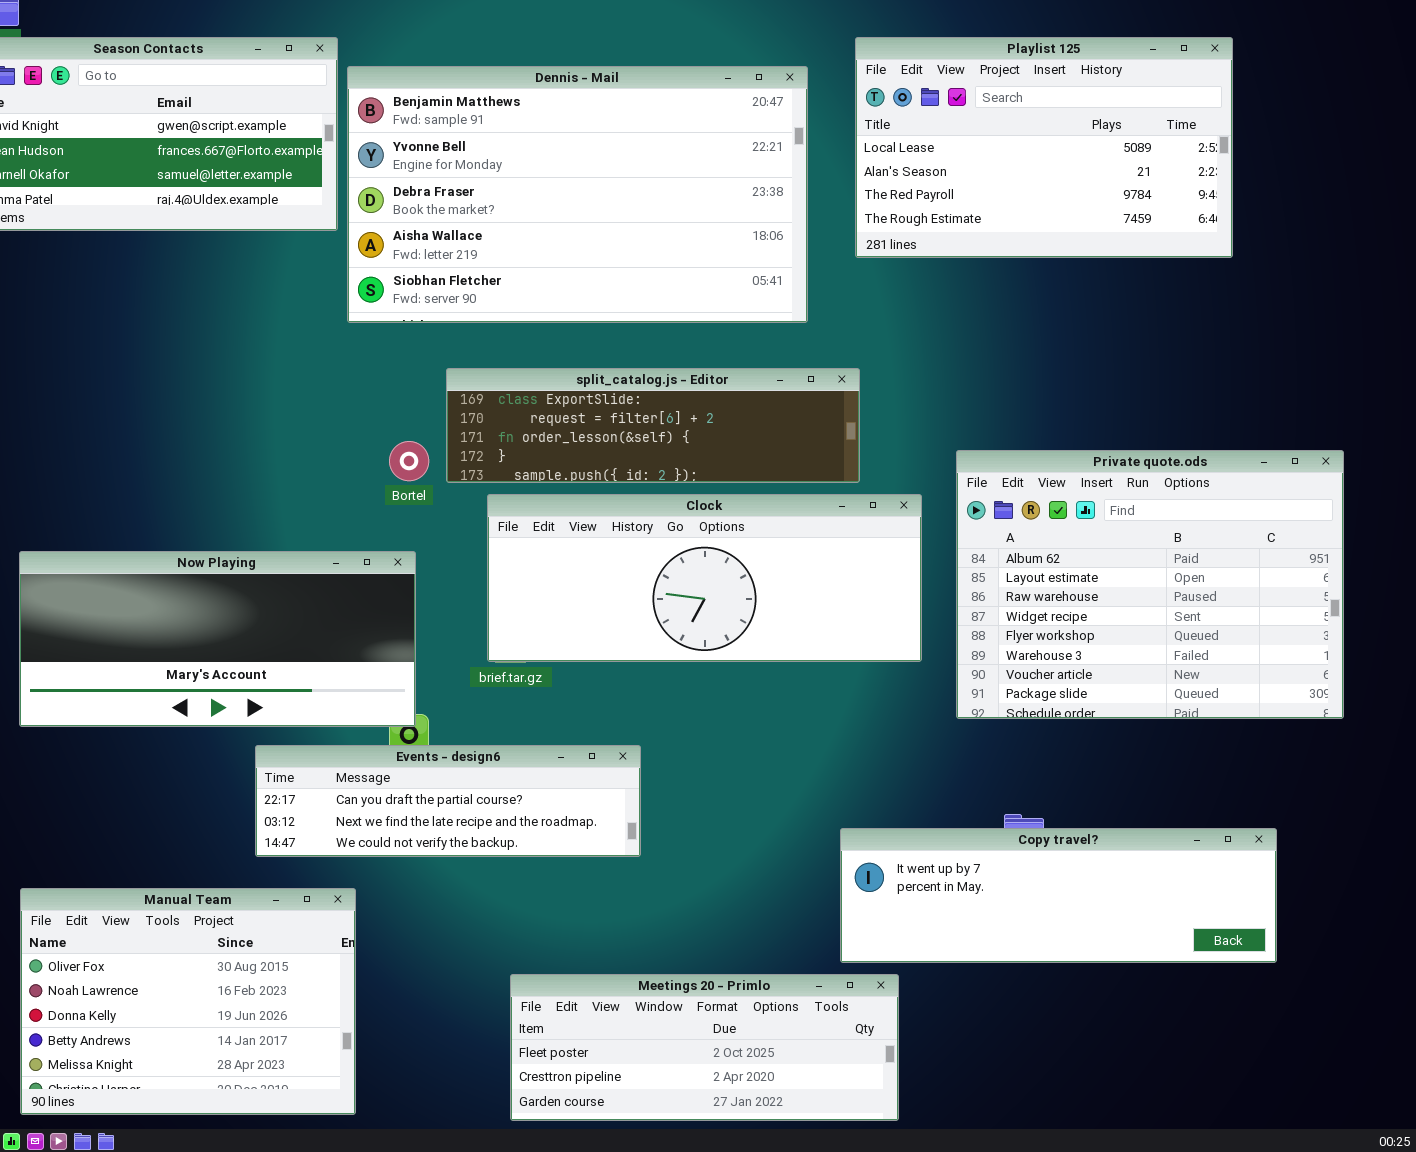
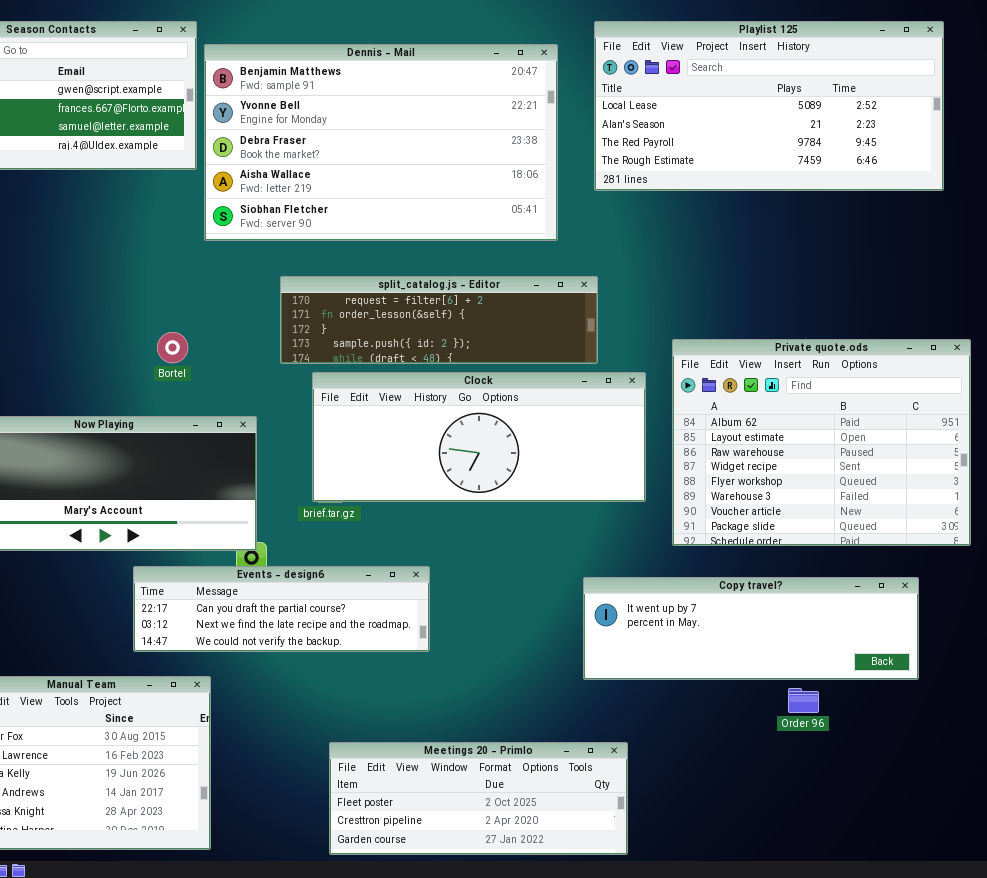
Playlist 125: [855,37,1233,258] -> [594,21,944,191], resized
split_catalog.js - Editor: [446,368,860,483] -> [280,276,598,364], scrolled down 1 row
Bortel: [389,441,429,481] -> [157,332,188,363], moved
Copy travel?: [840,828,1277,963] -> [583,577,919,680], moved

